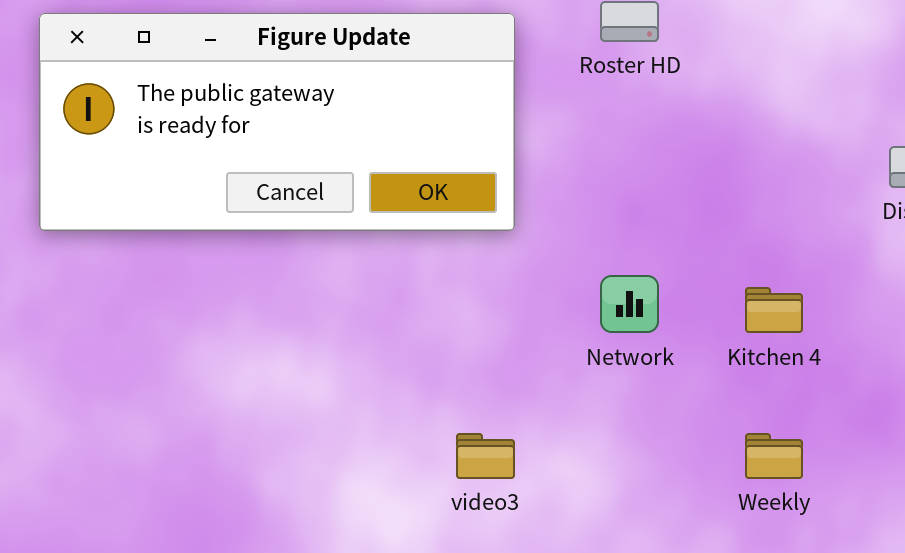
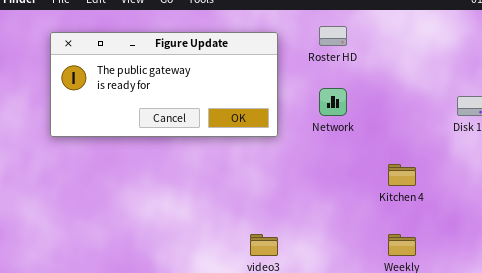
Network: [600,275,659,333] -> [319,88,347,116], moved

